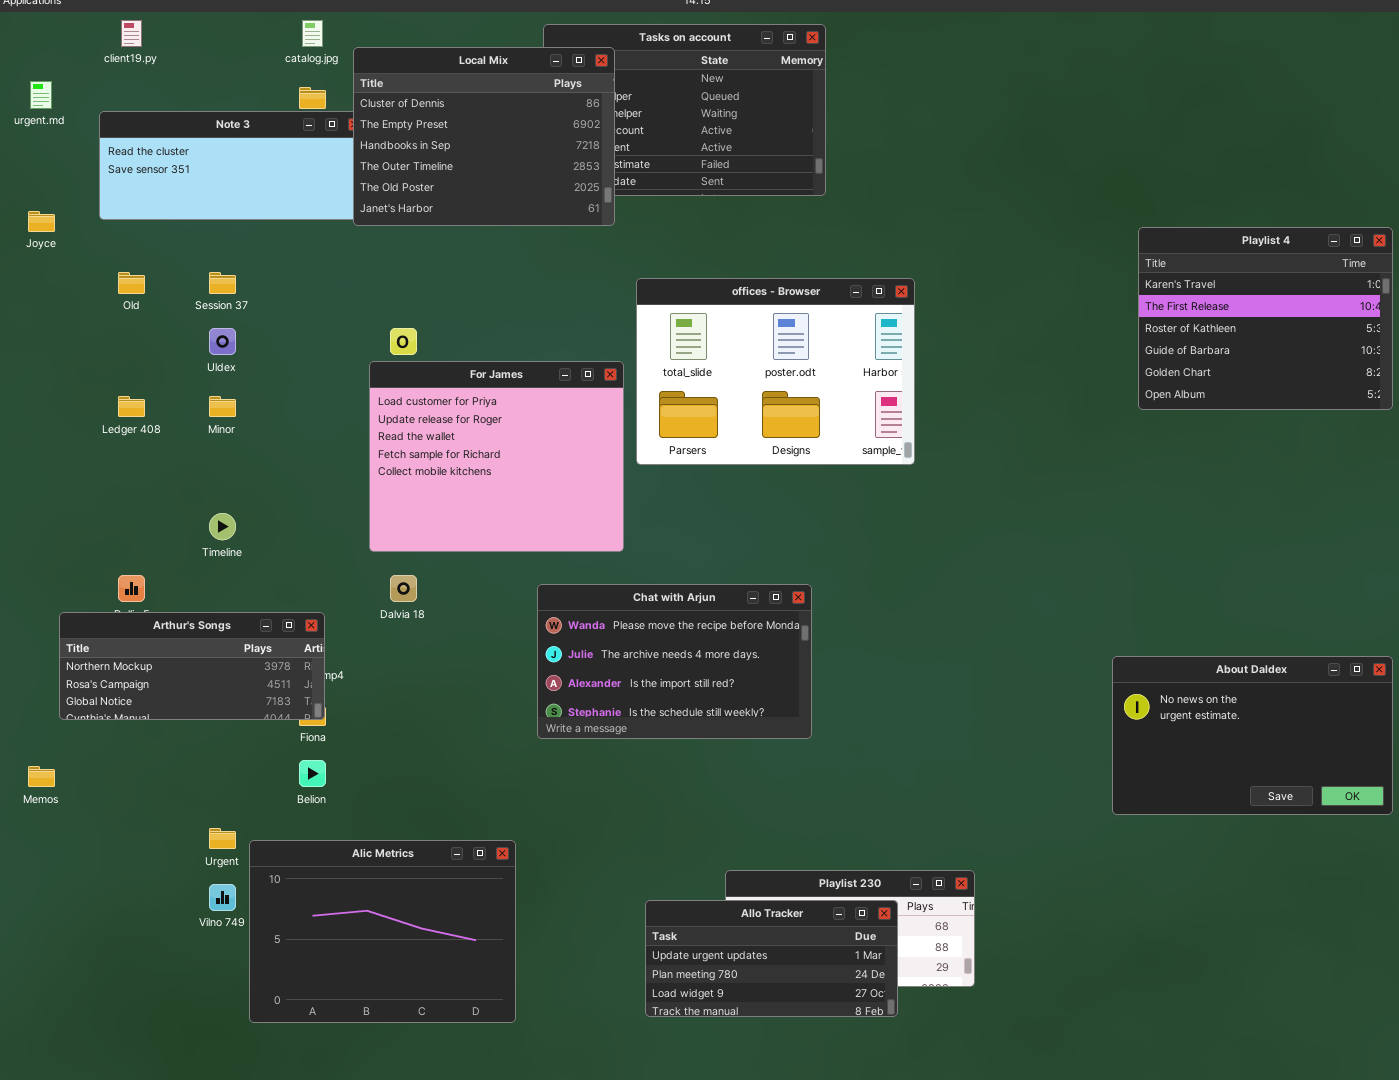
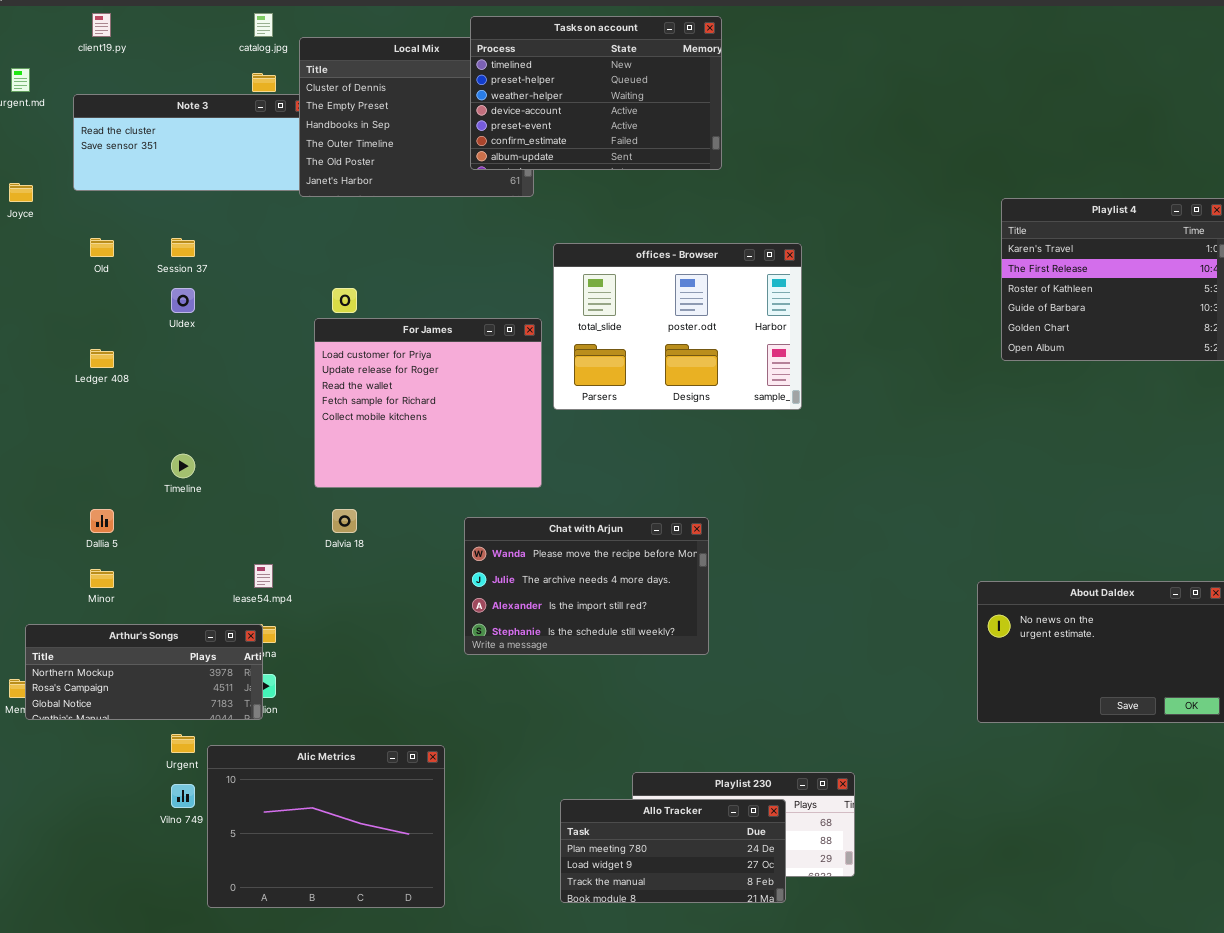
Tasks on account: [543,24,826,196] -> [470,16,722,170], raised
Minor: [209,396,236,417] -> [90,569,114,588], moved
Arthur's Songs: [59,612,325,720] -> [25,624,263,720], moved
Allo Tracker: [645,900,898,1017] -> [560,799,786,903], scrolled down 1 row

